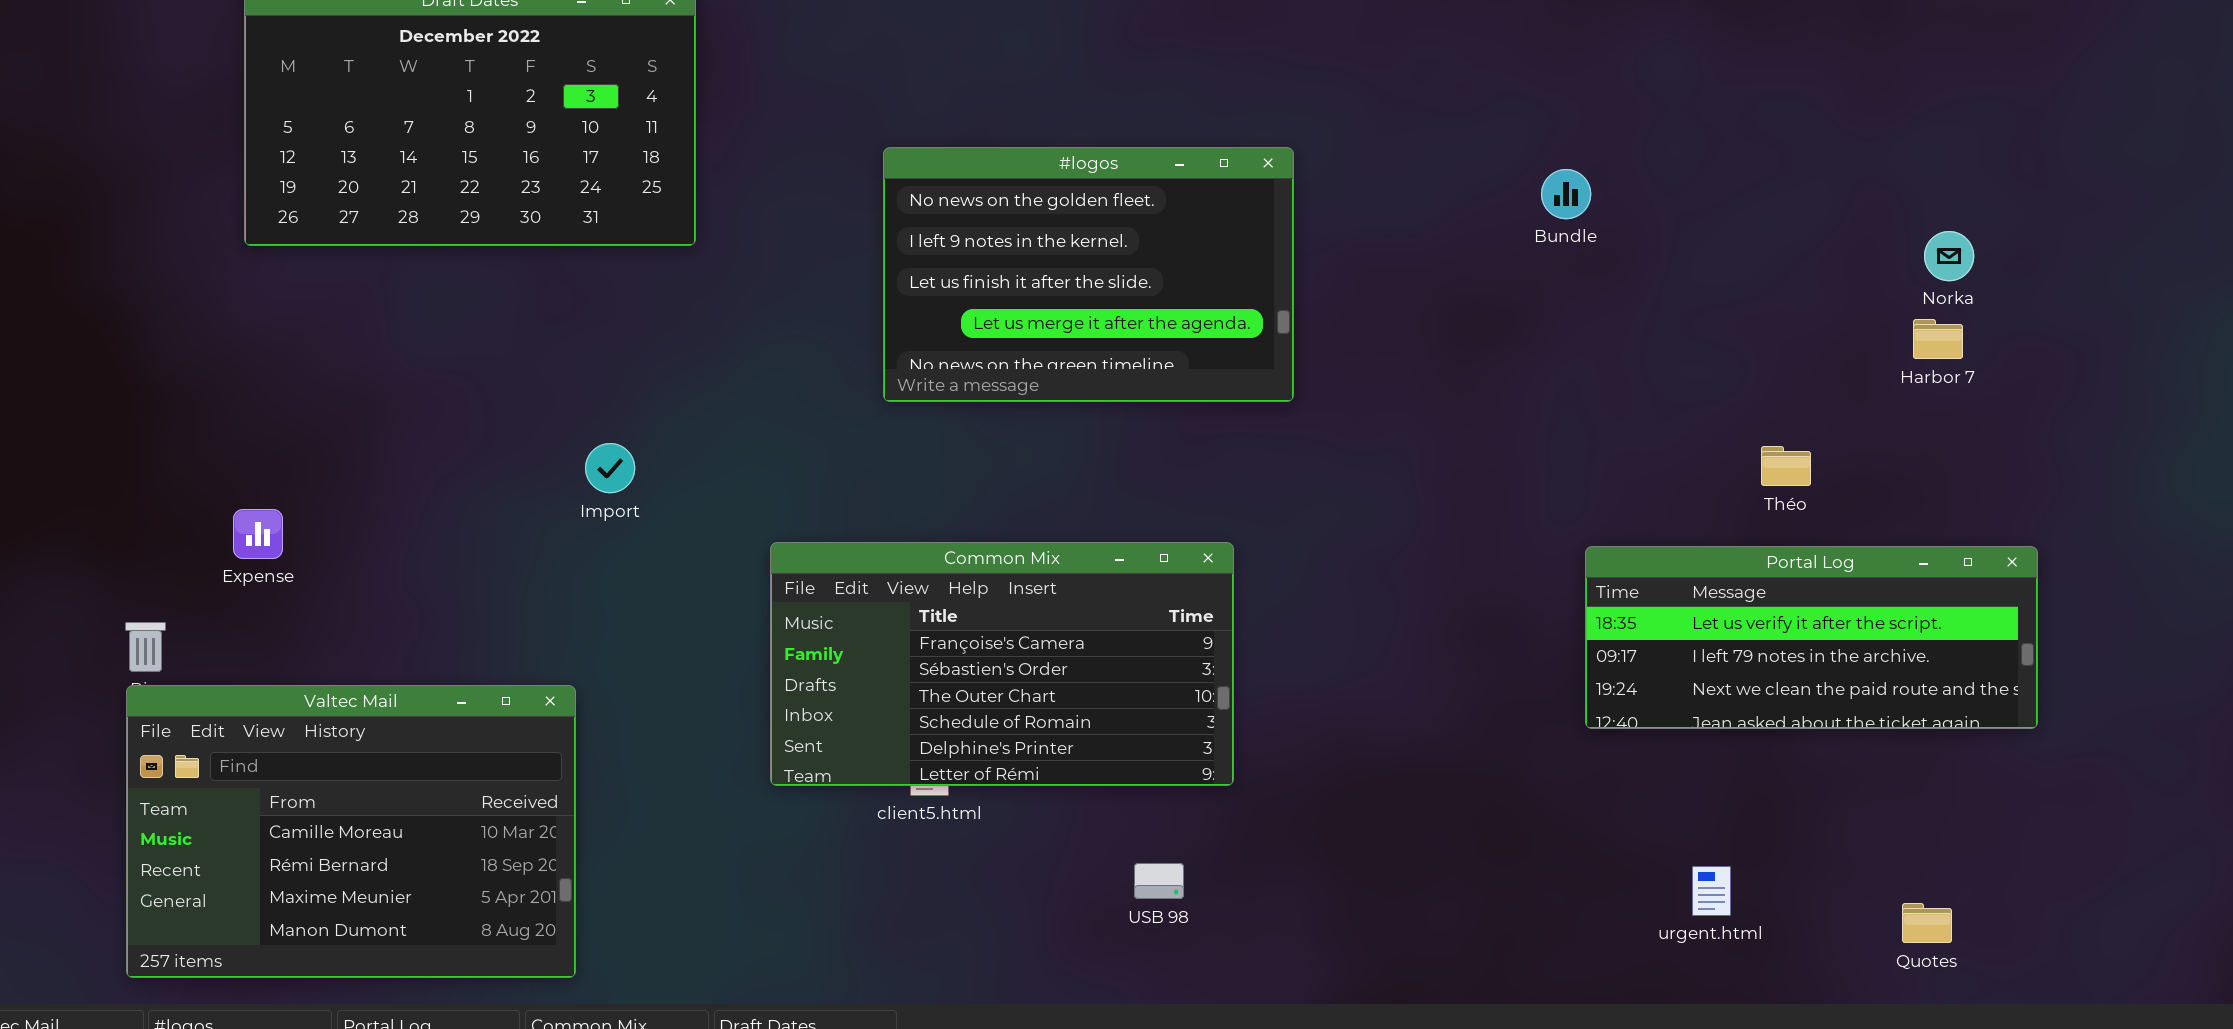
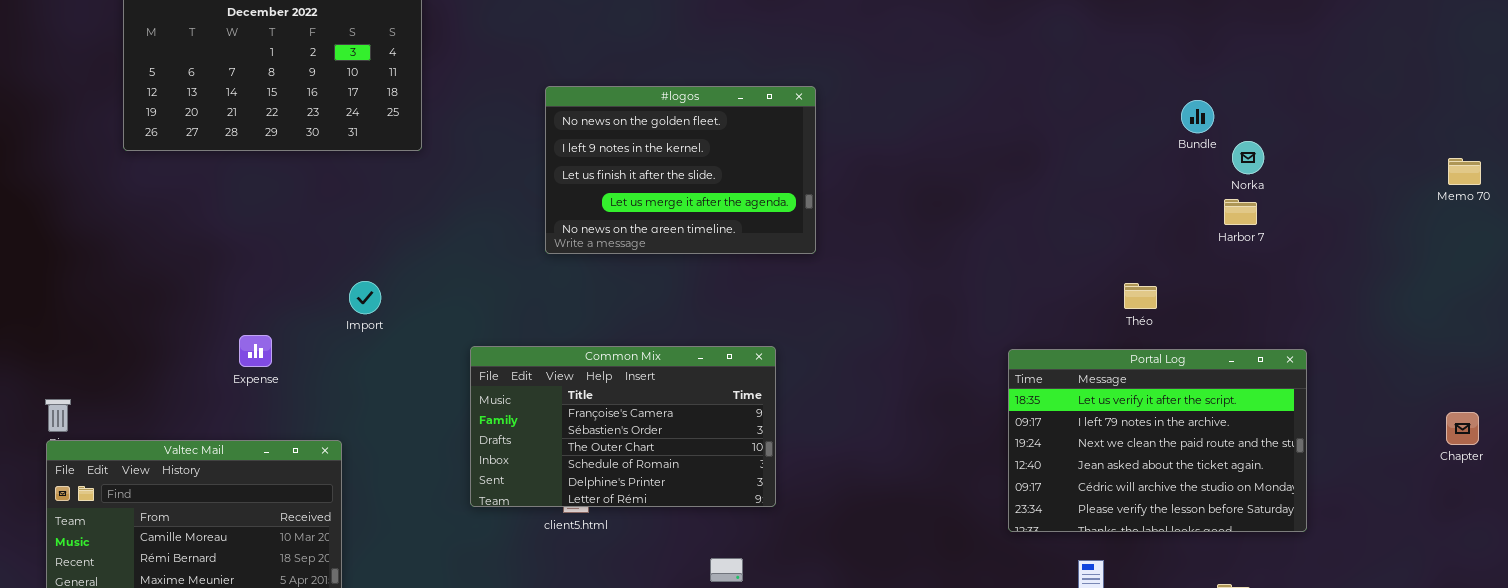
Bundle: [1541,169,1591,219] -> [1181,100,1214,133], moved
Expense: [233,509,283,559] -> [239,335,272,367], moved
Portal Log: [1585,546,2038,729] -> [1008,349,1307,532], resized

